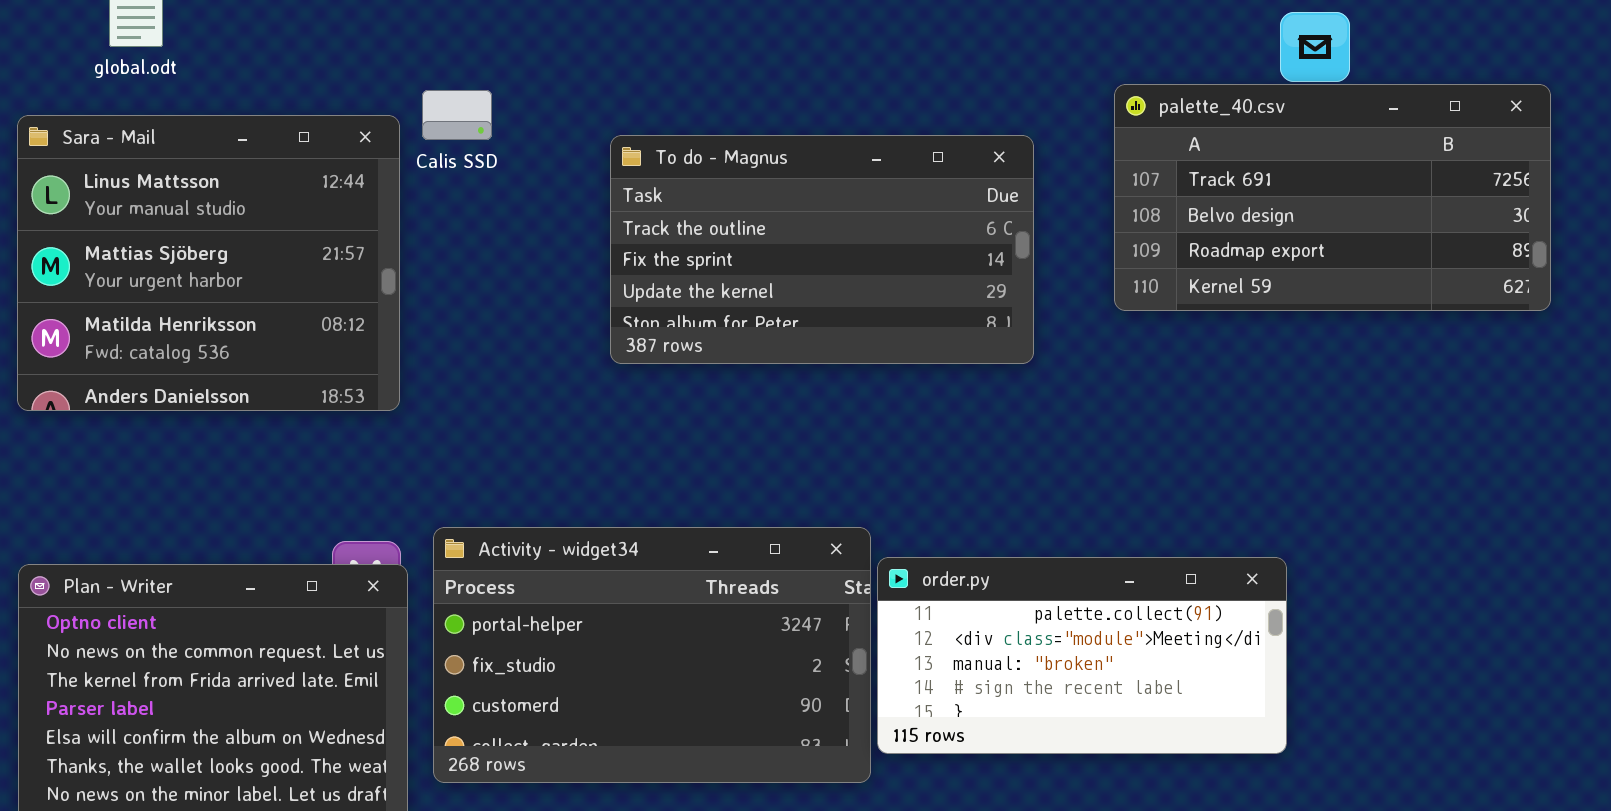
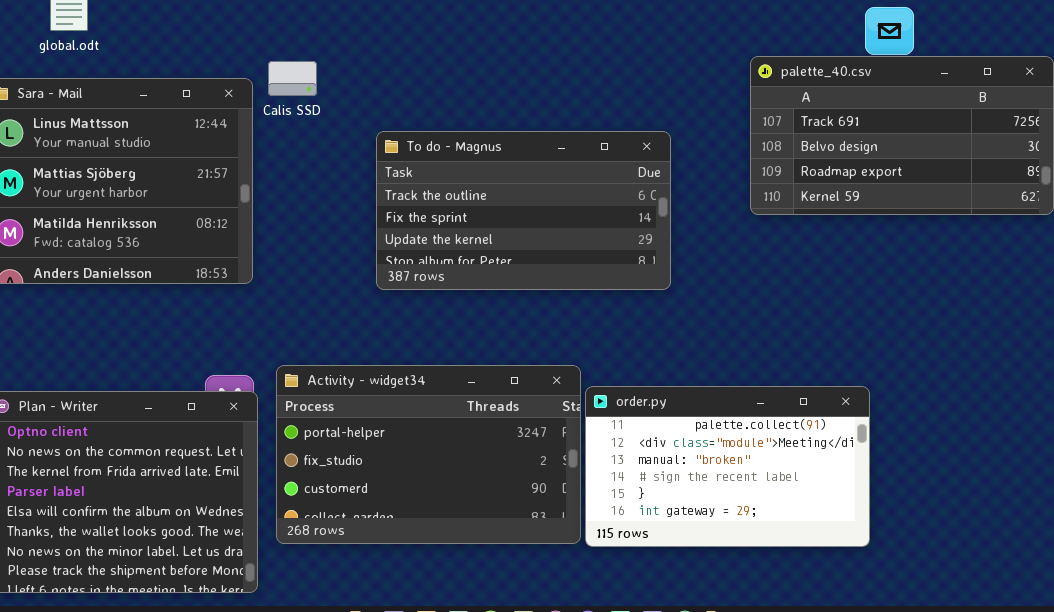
To do - Magnus: [610,135,1034,364] -> [376,131,671,290], moved
order.py: [877,557,1287,754] -> [585,386,870,547], resized

